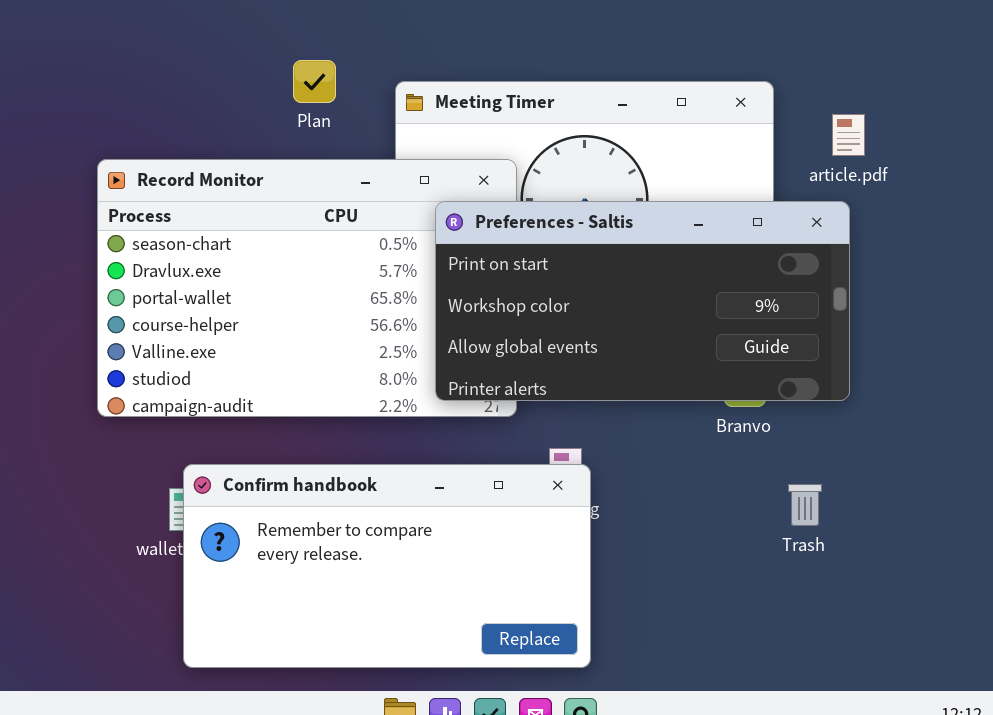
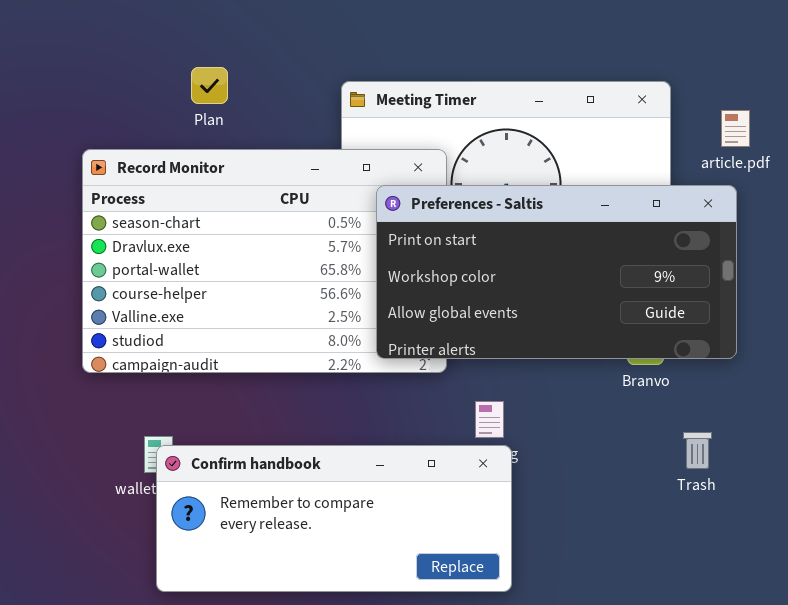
Plan: [293,60,336,103] -> [191,67,228,104], moved
Confirm handbook: [183,464,591,668] -> [156,445,512,592], resized

